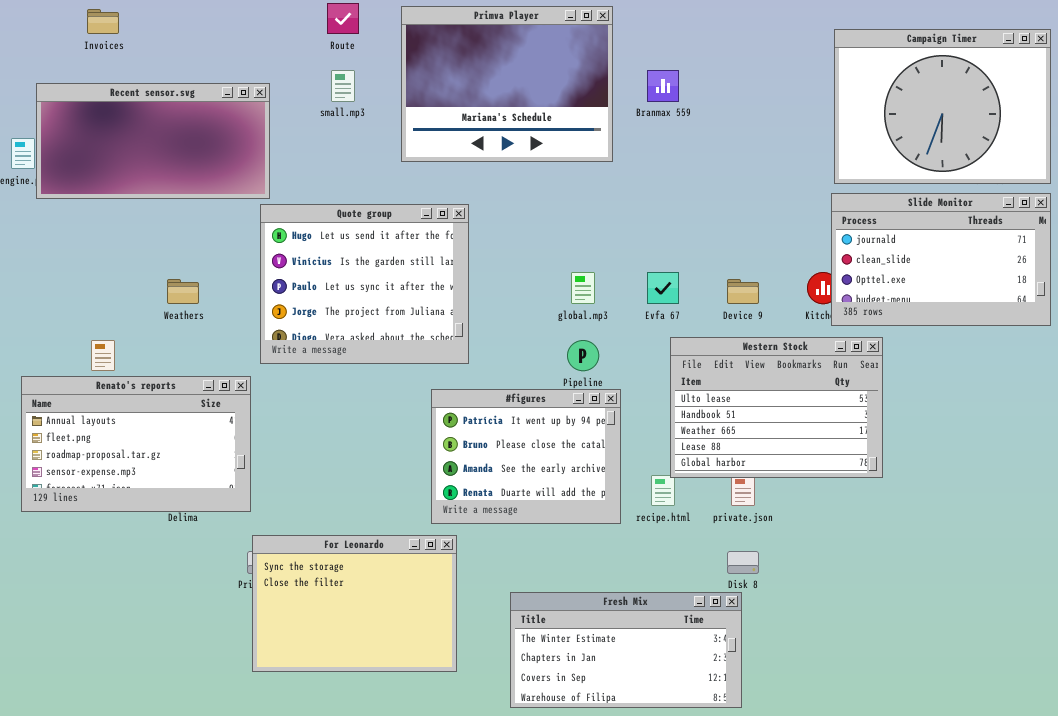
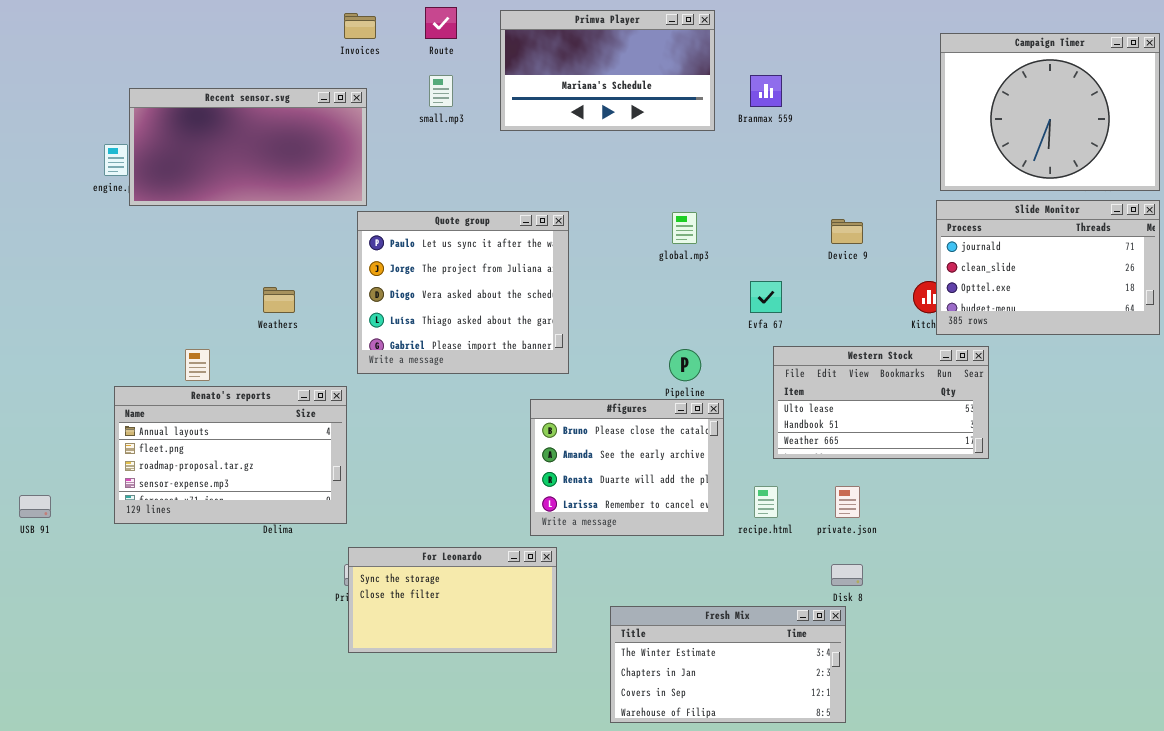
Primva Player: [401,6,613,162] -> [500,10,715,131], resized
Invoices: [87,9,119,34] -> [344,13,376,39], moved
Quote group: [260,204,469,364] -> [357,211,569,374], scrolled down 2 rows
global.mp3: [571,272,595,304] -> [672,212,697,244], moved
Device 9: [727,279,759,304] -> [831,219,863,244], moved
Western Stock: [670,337,883,478] -> [773,346,989,459], resized
#figures: [431,389,621,524] -> [530,399,724,536], scrolled down 1 row
For Leonardo: [252,535,457,672] -> [348,547,557,653], resized

